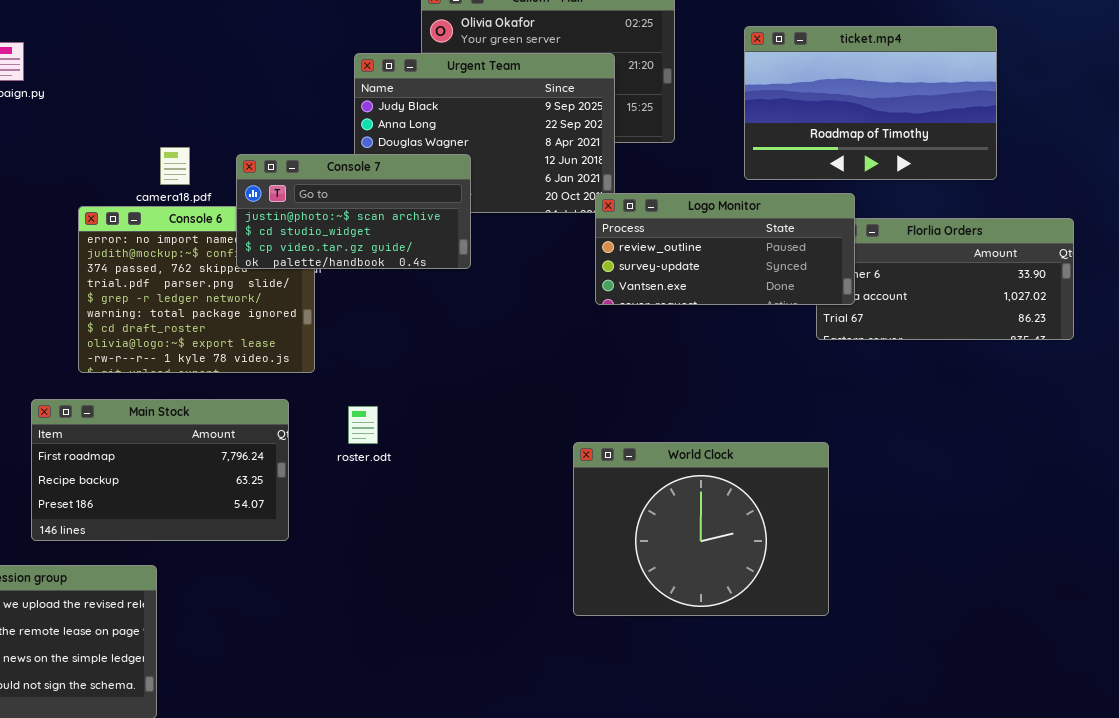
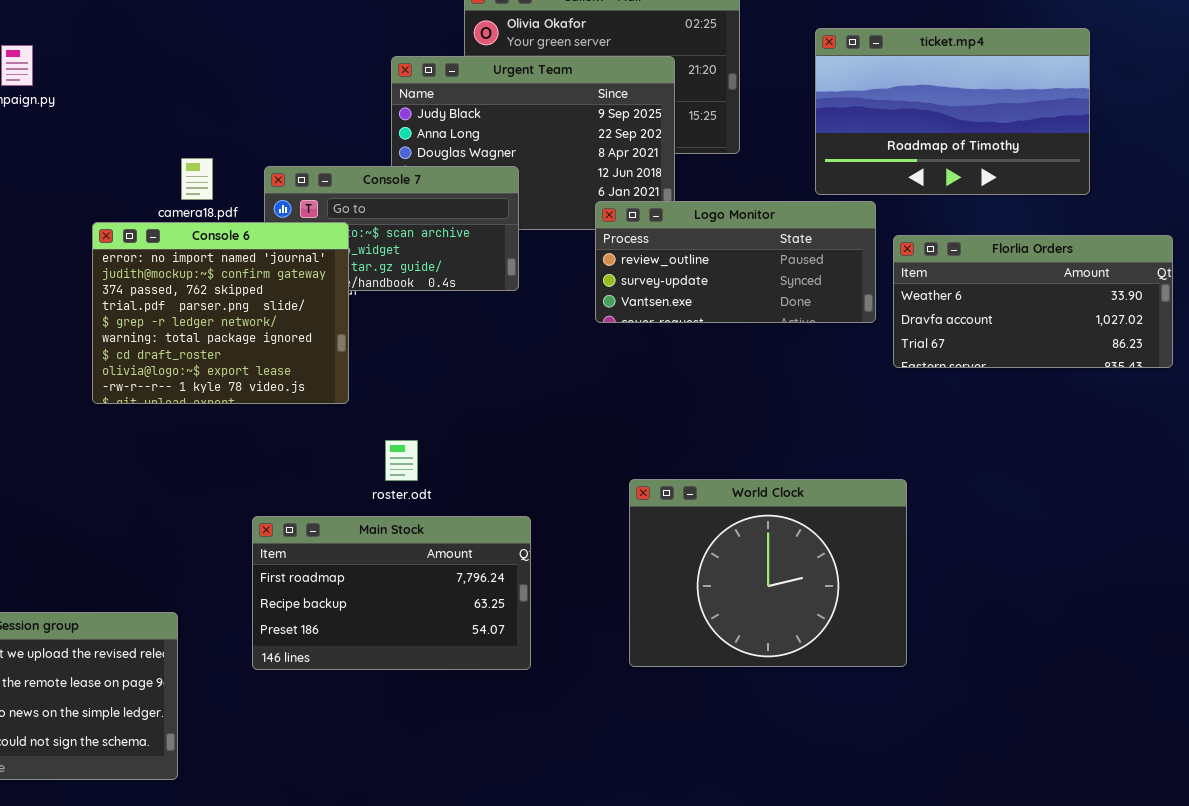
Logo Monitor: [595,193,855,305] -> [595,201,876,323], moved
Console 6: [78,206,315,373] -> [92,222,349,404], raised
Main Stock: [31,399,289,541] -> [252,516,531,670], moved

